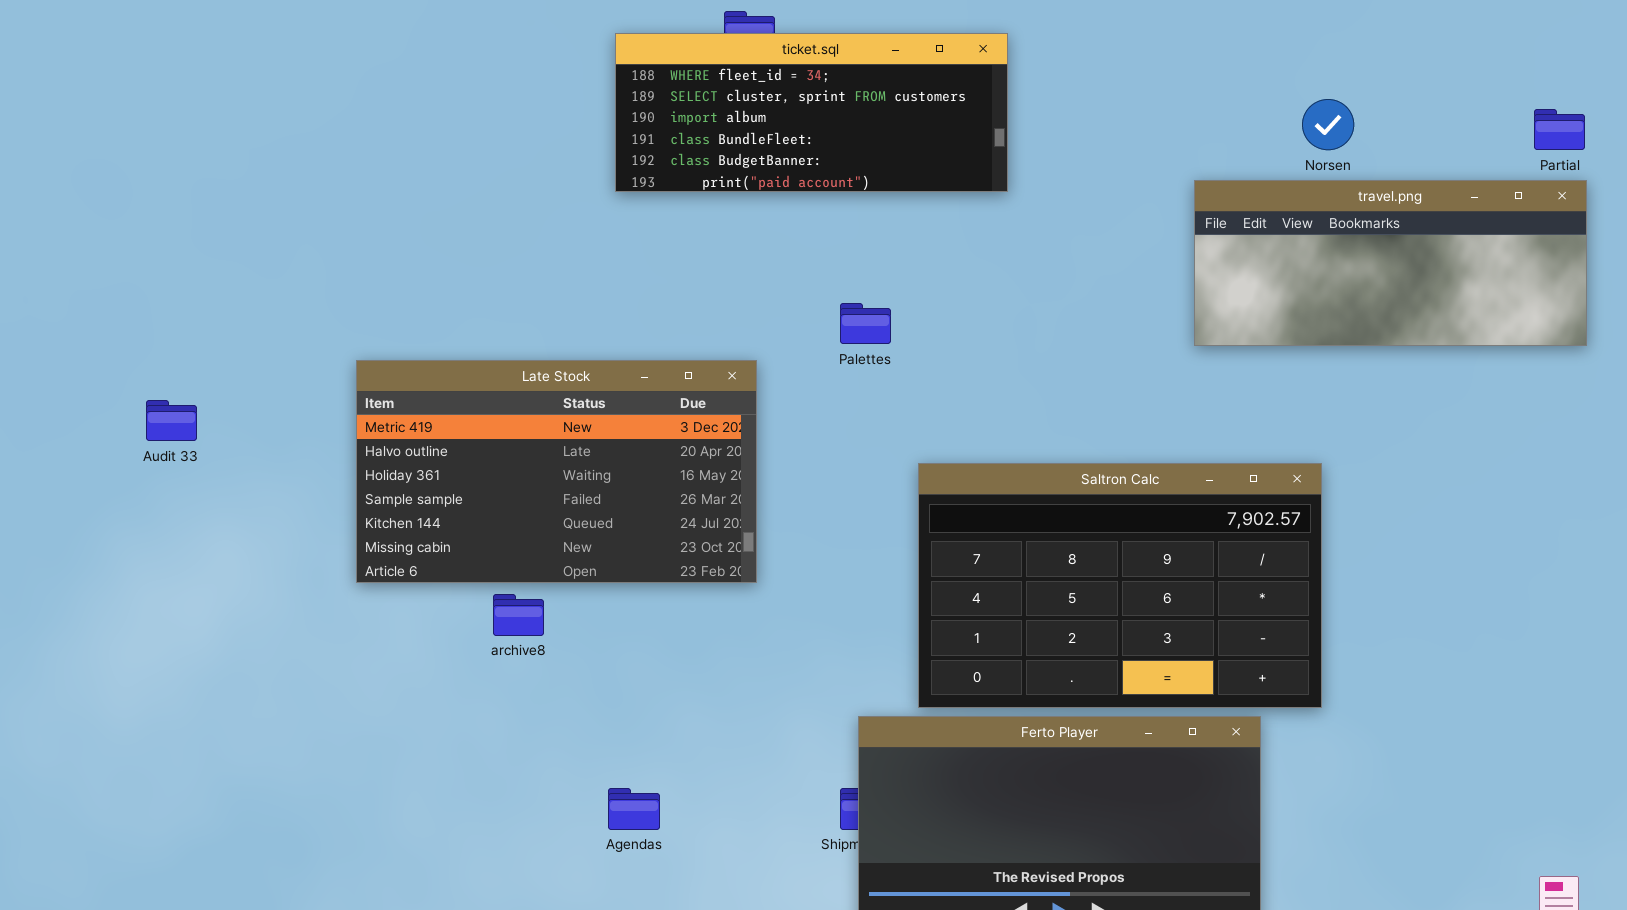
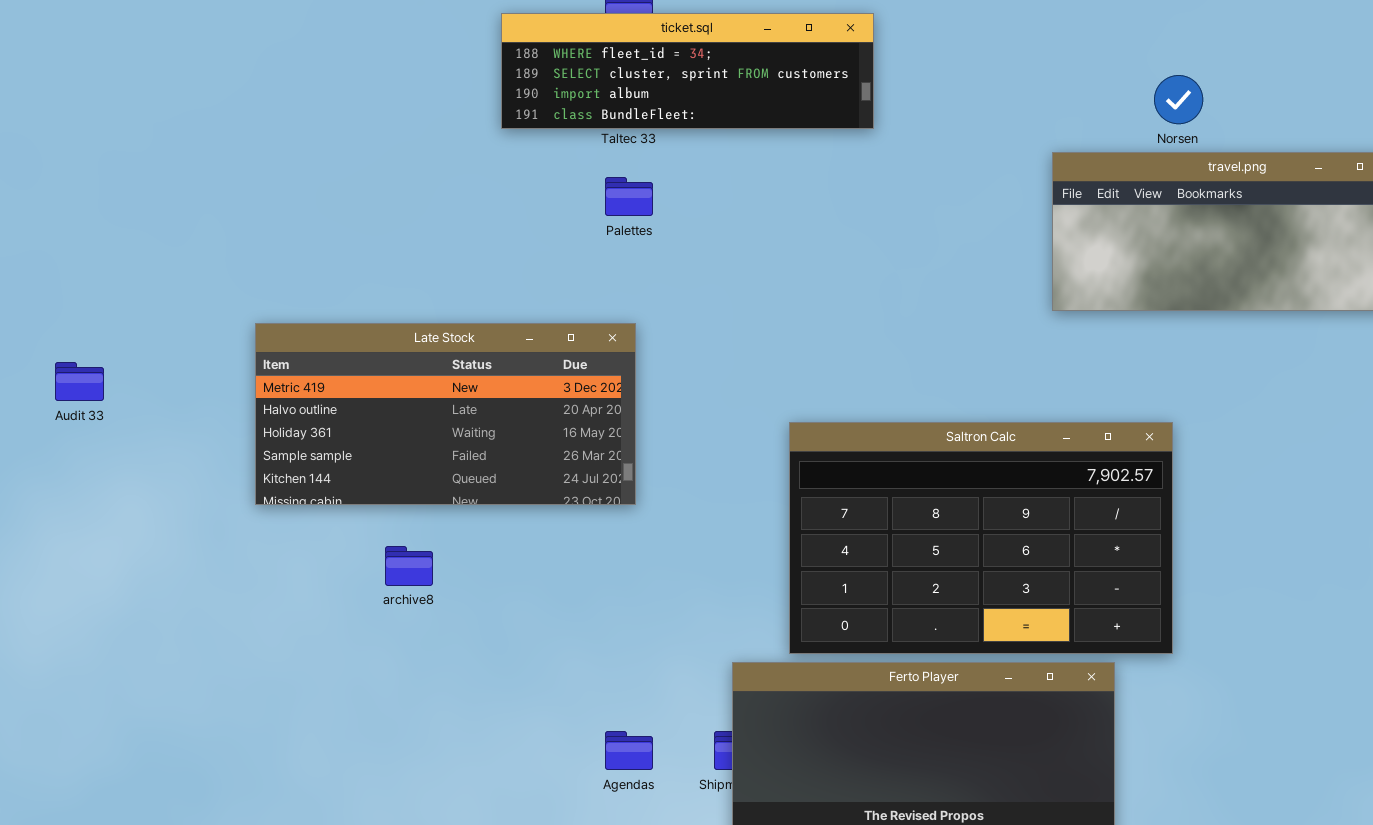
ticket.sql: [615,33,1008,192] -> [501,13,874,129], resized
Palettes: [840,303,891,344] -> [605,177,653,216], moved
Late Stock: [356,360,757,583] -> [255,323,636,505], resized
Agendas: [608,788,660,830] -> [605,731,653,770], moved

